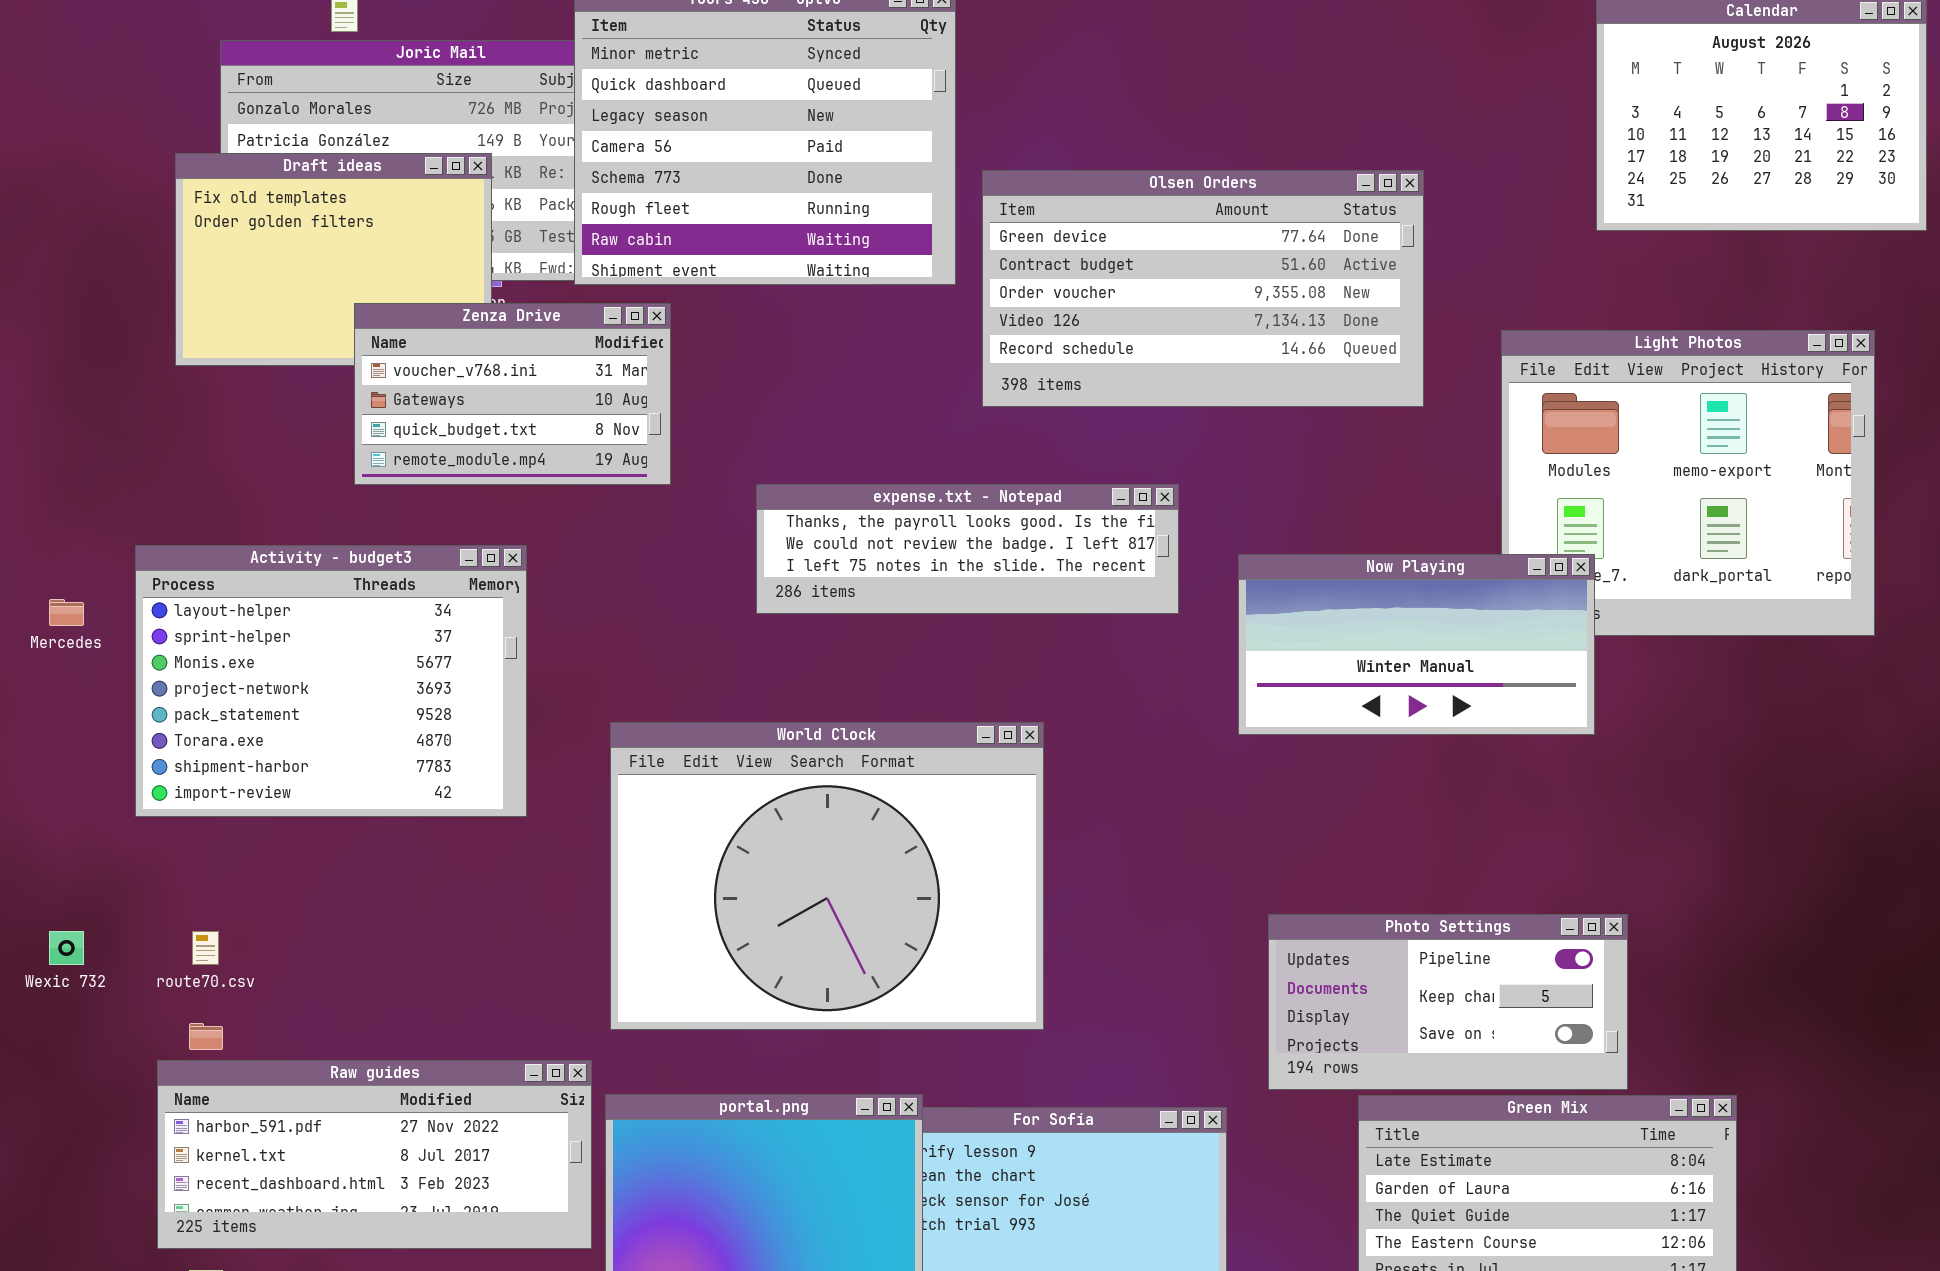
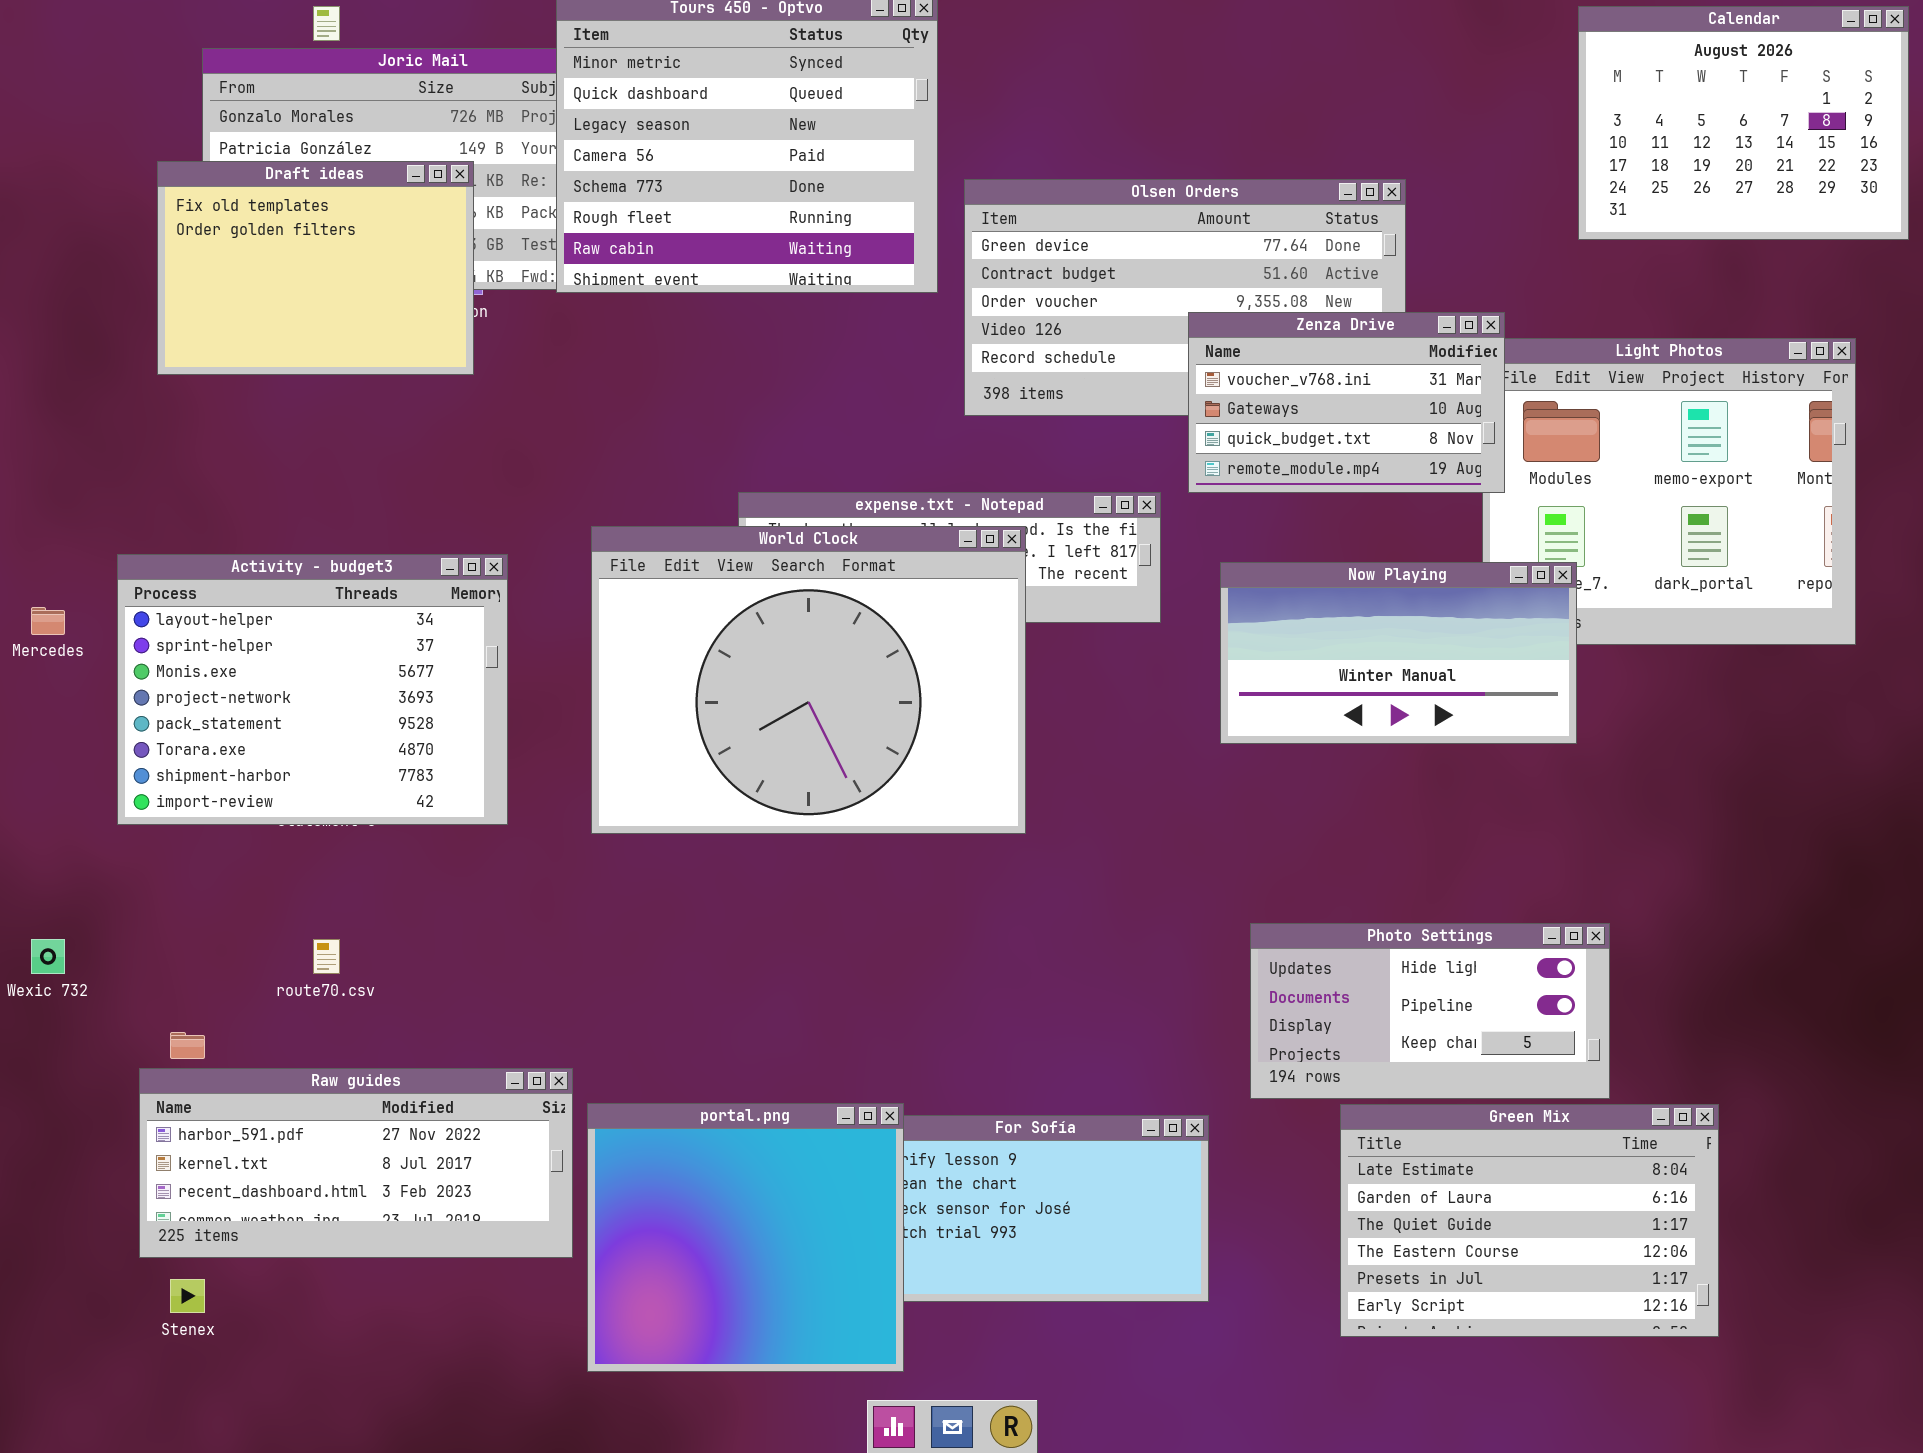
Zenza Drive: [354,303,671,485] -> [1188,312,1505,493], moved
World Clock: [610,722,1044,1030] -> [591,526,1026,834], moved
Photo Settings: [1268,914,1628,1090] -> [1250,923,1610,1099], scrolled up 1 row
route70.csv: [192,931,219,965] -> [313,939,340,974], moved

